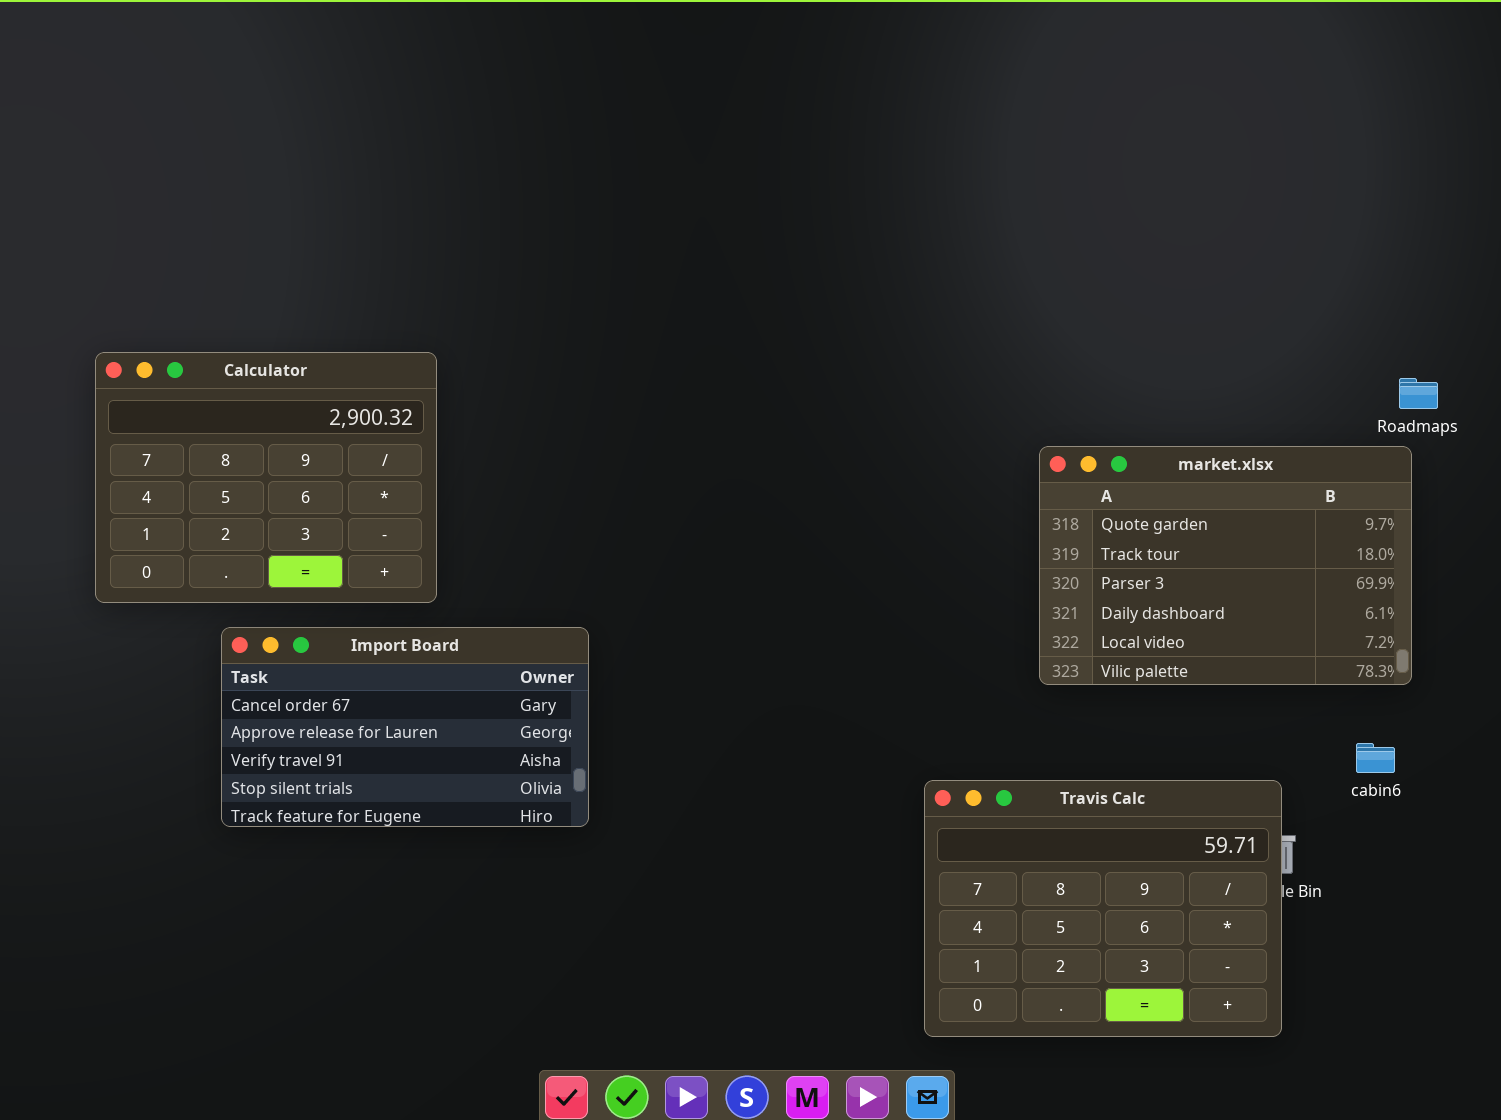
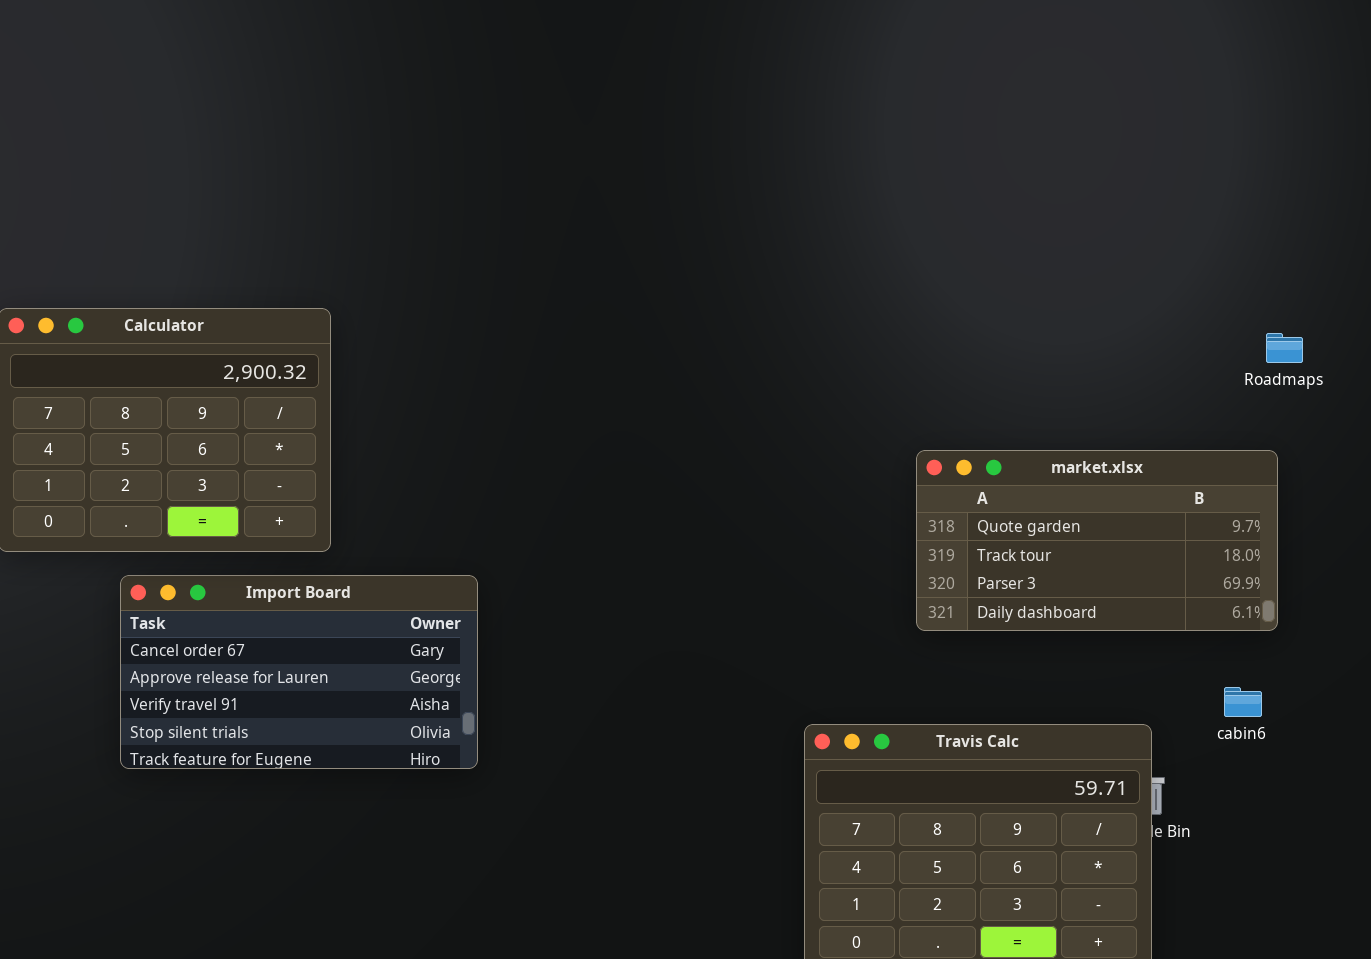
market.xlsx: [1039,446,1412,685] -> [916,450,1278,631], resized

